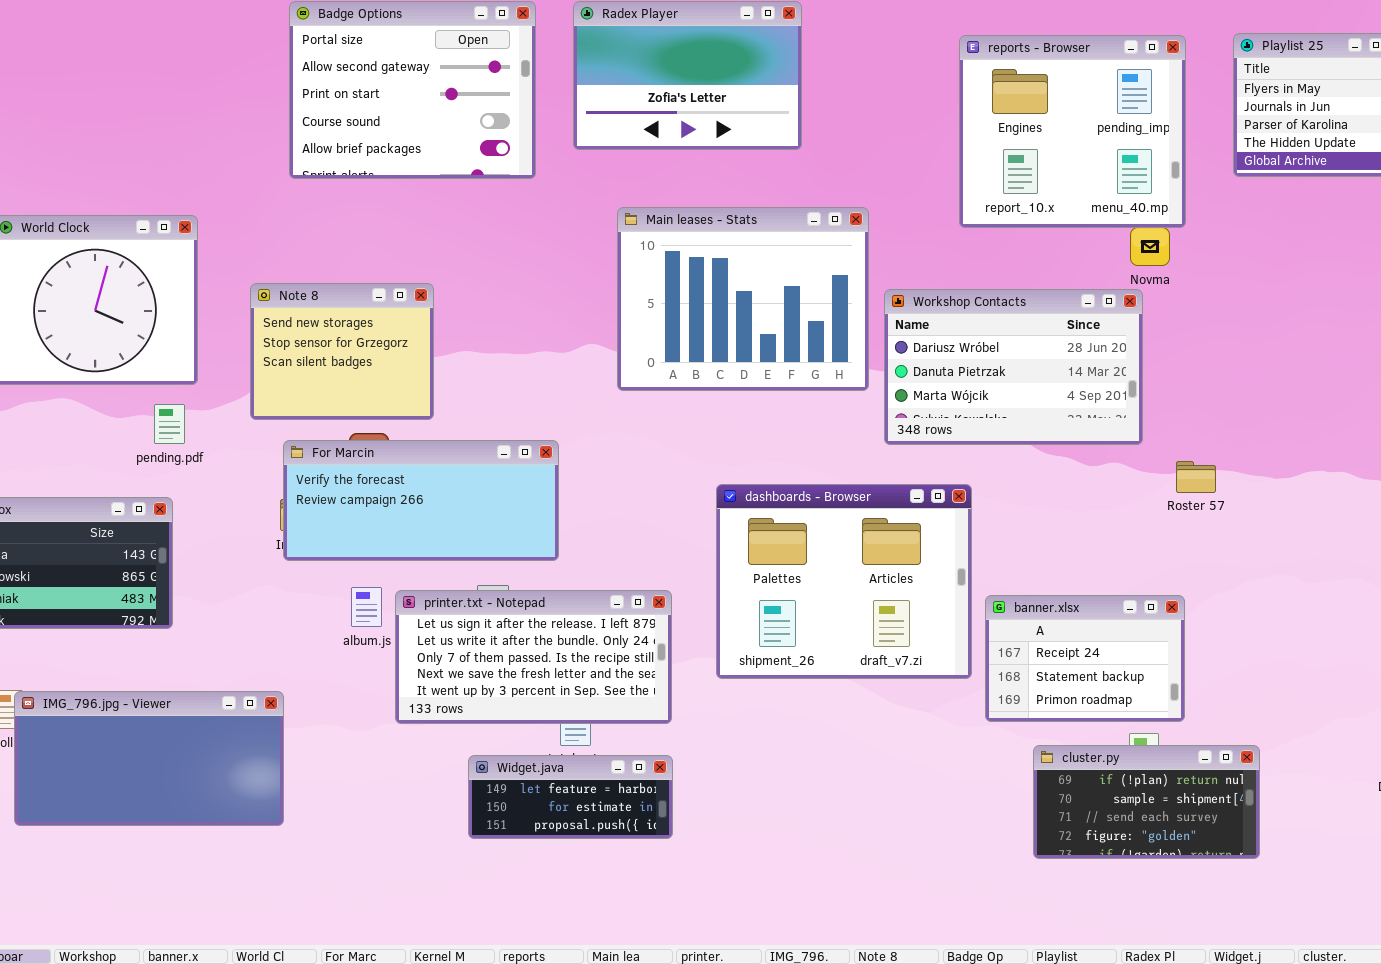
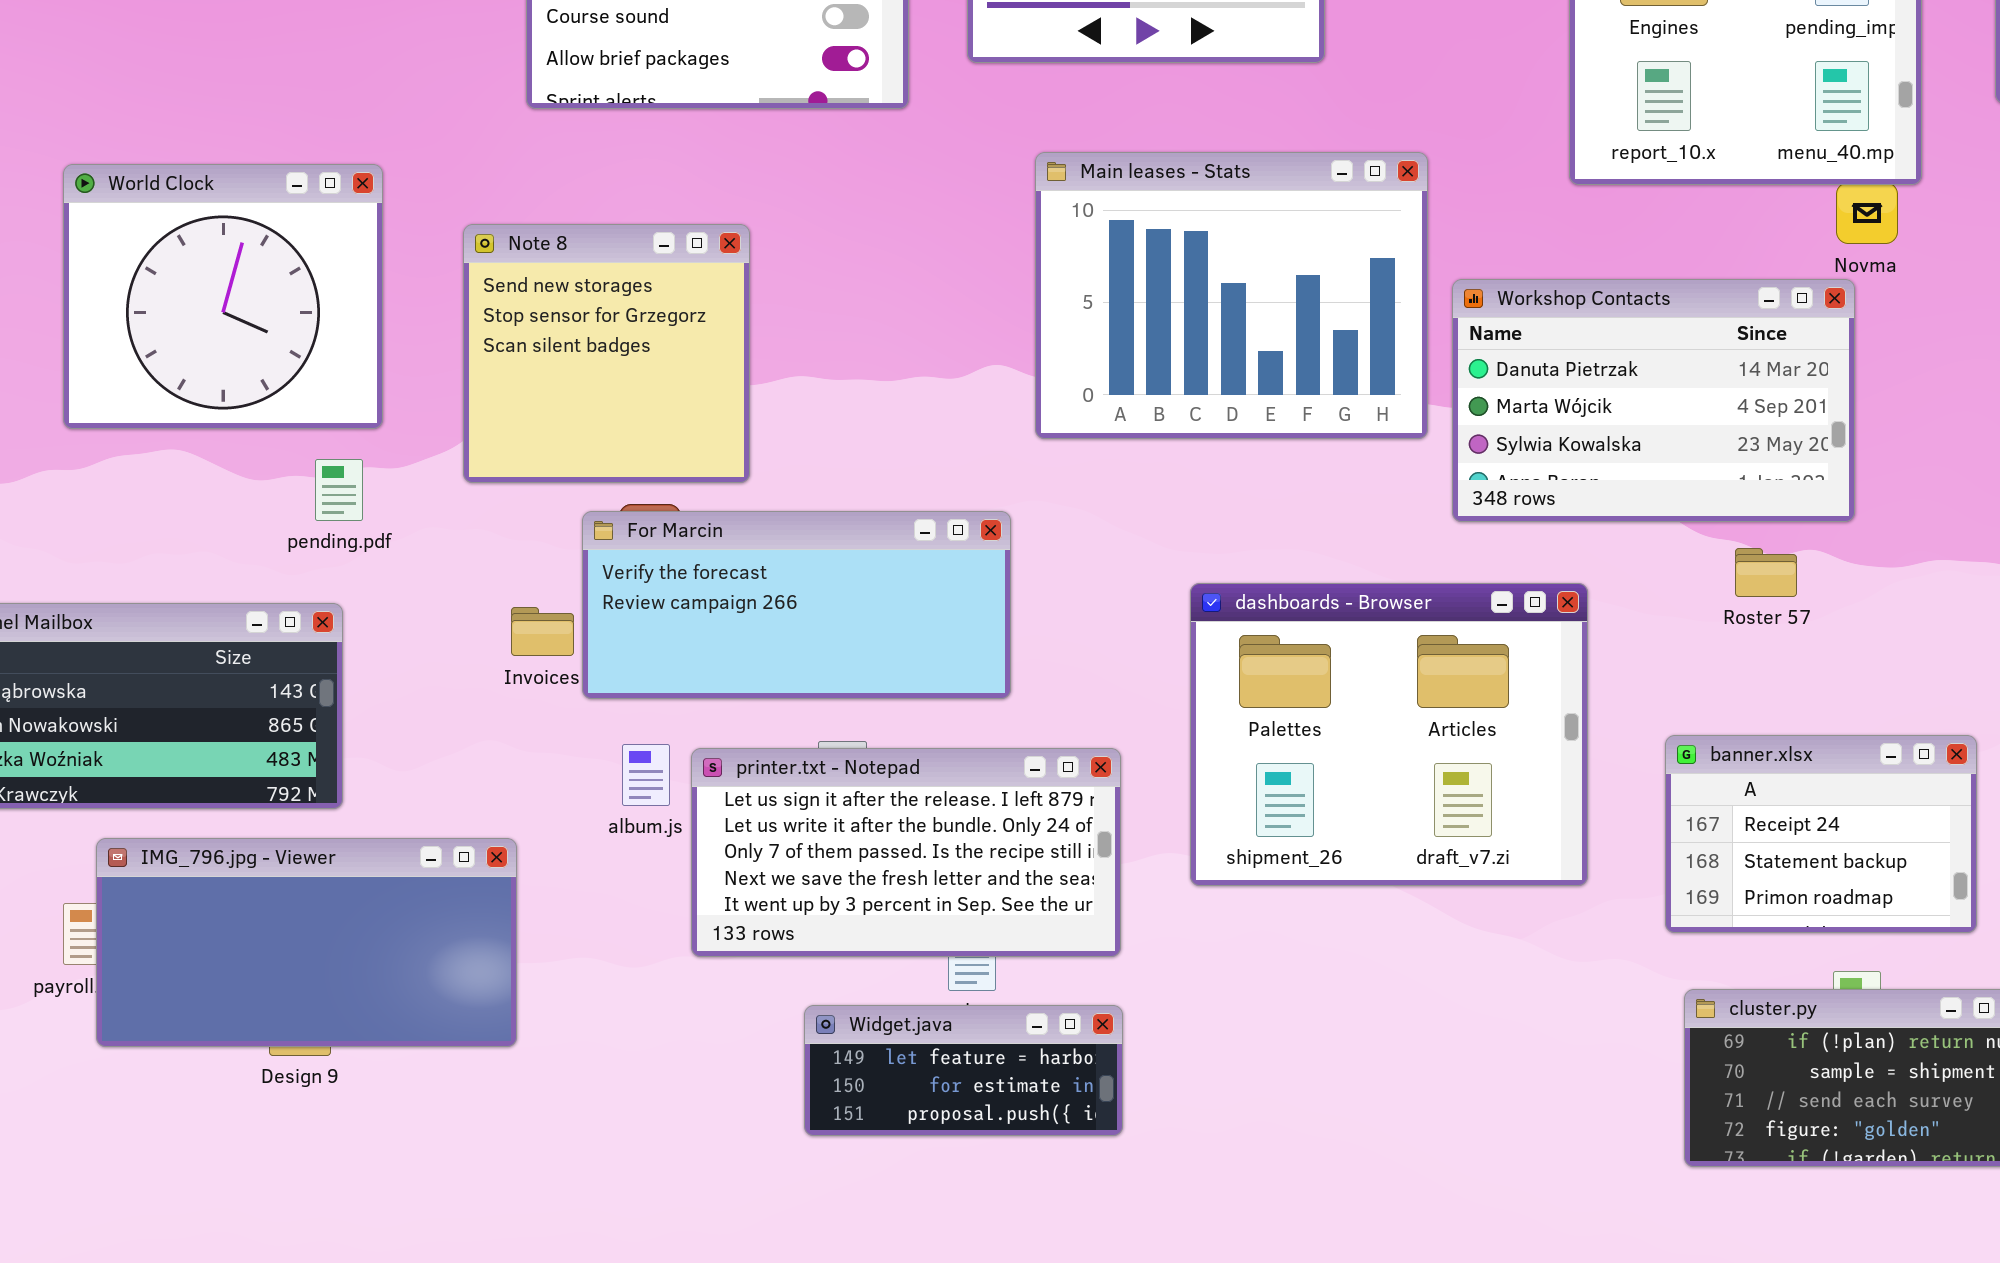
Note 8: [250,283,434,420] -> [463,224,750,483], resized
Workshop Contacts: [884,289,1143,445] -> [1452,279,1855,522], scrolled down 1 row
For Marcin: [283,440,559,561] -> [582,511,1011,699], moved
Roster 57: [1176,461,1216,493] -> [1735,548,1797,597], moved
banner.xlsx: [985,595,1185,722] -> [1665,735,1977,933], moved
IMG_796.jpg - Viewer: [14,691,284,826] -> [96,838,517,1047], moved

